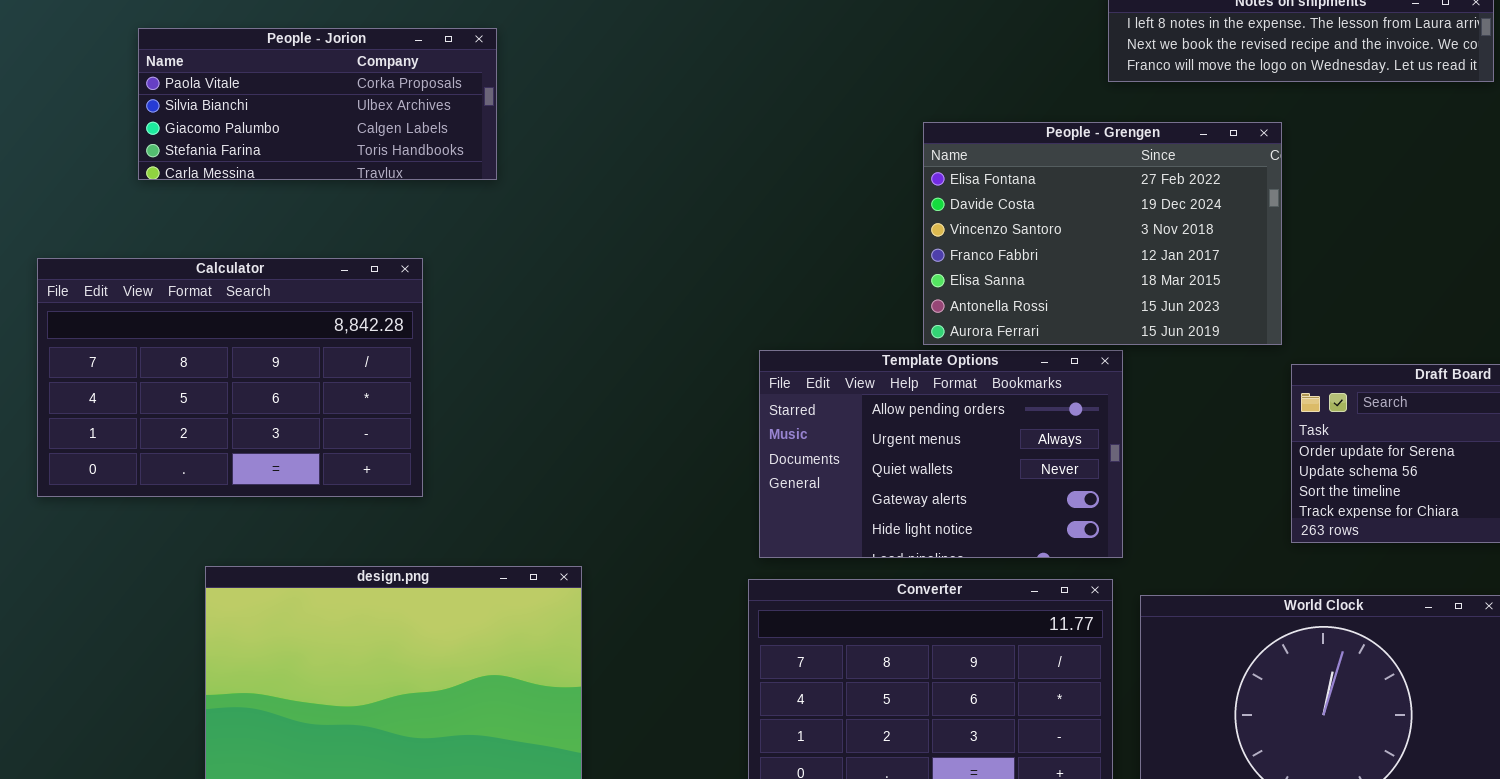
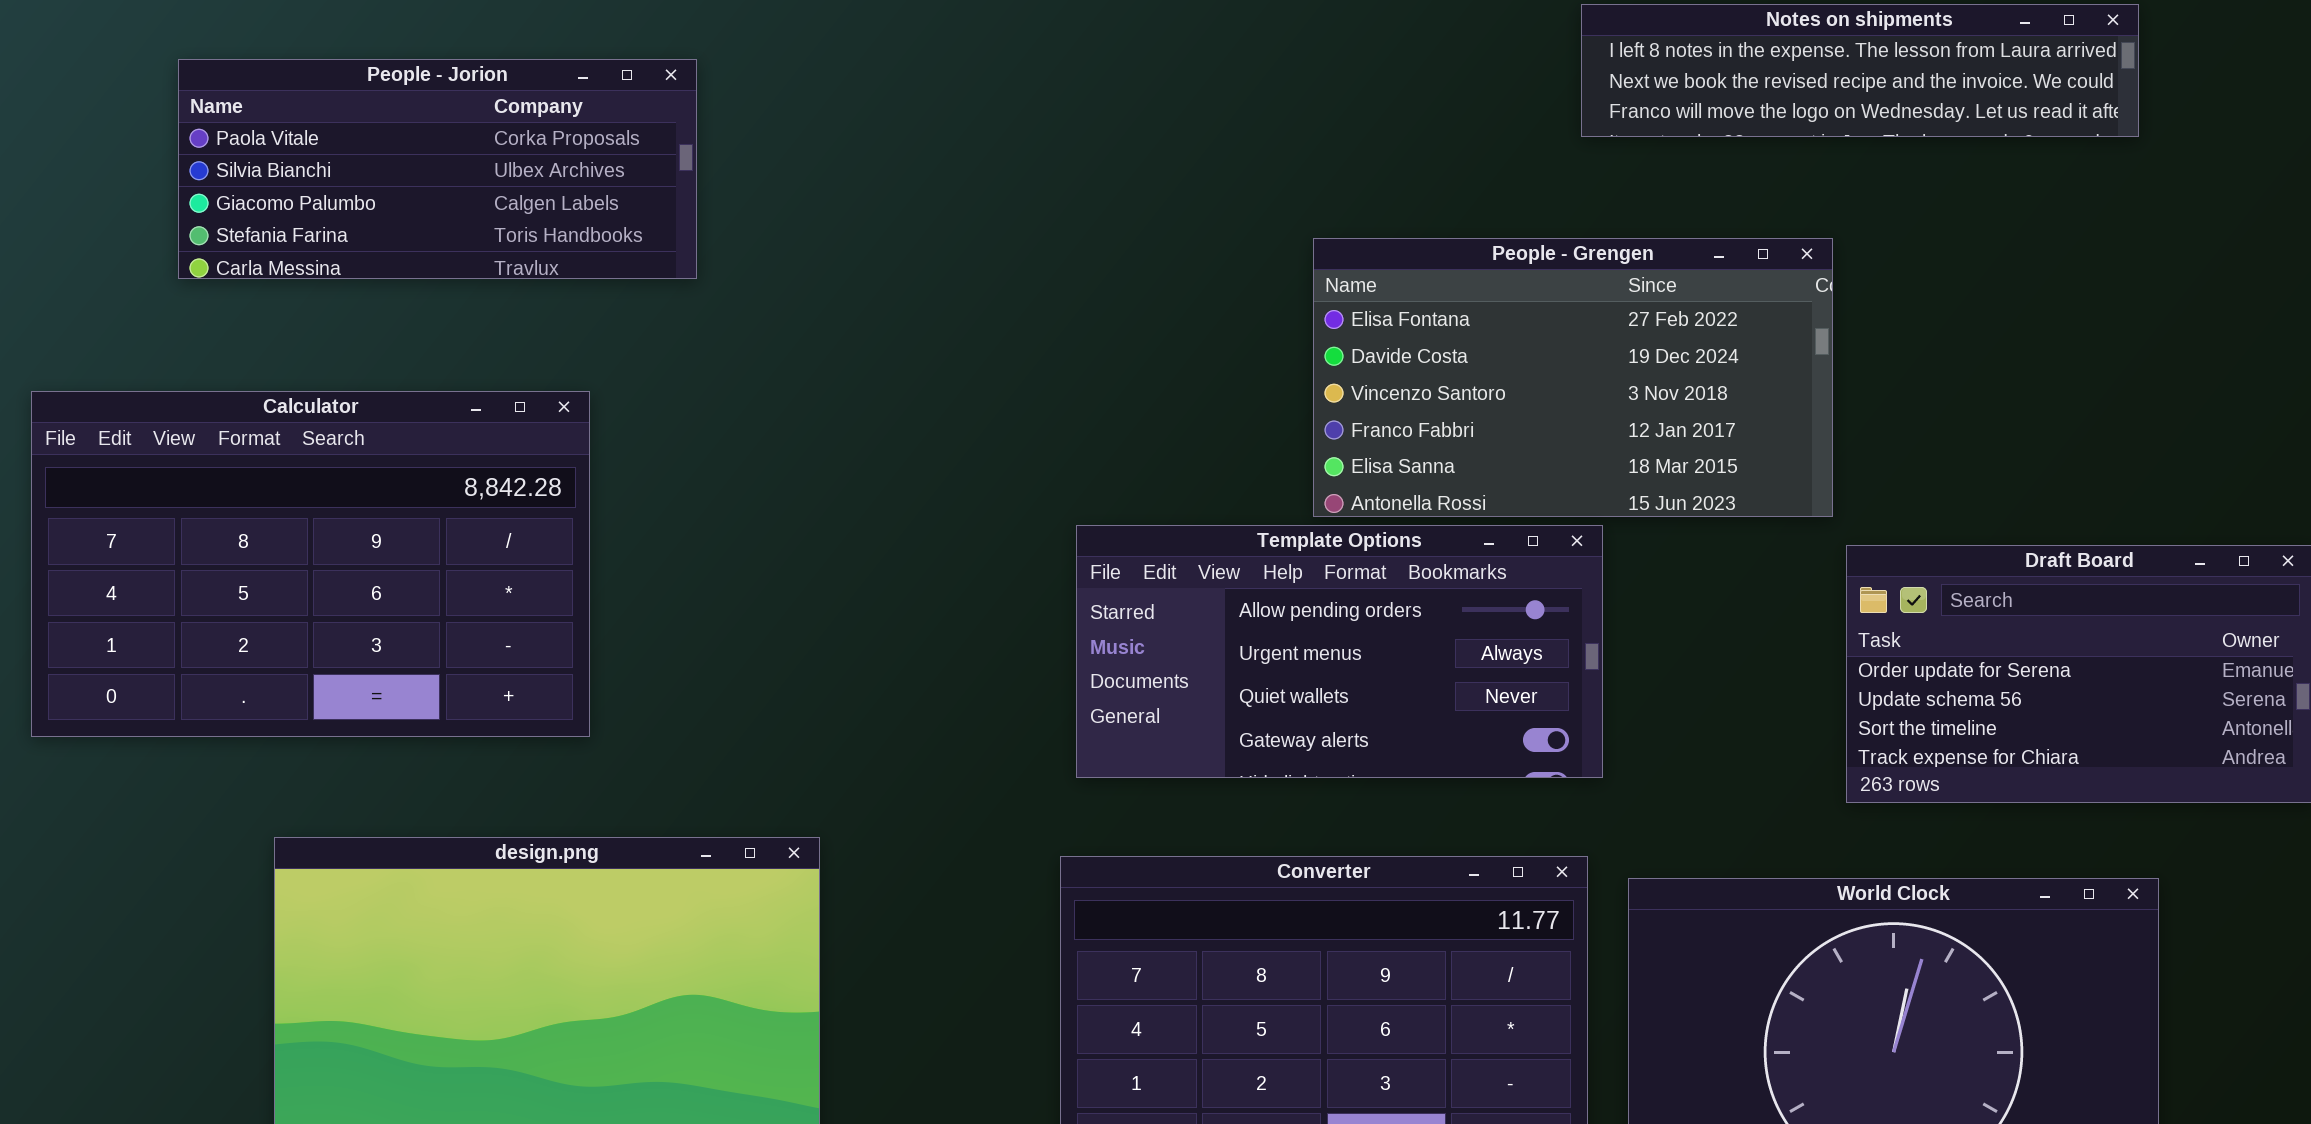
People - Grengen: [923,122,1282,345] -> [1313,238,1833,517], resized
Template Options: [759,350,1123,558] -> [1076,525,1603,778], resized

